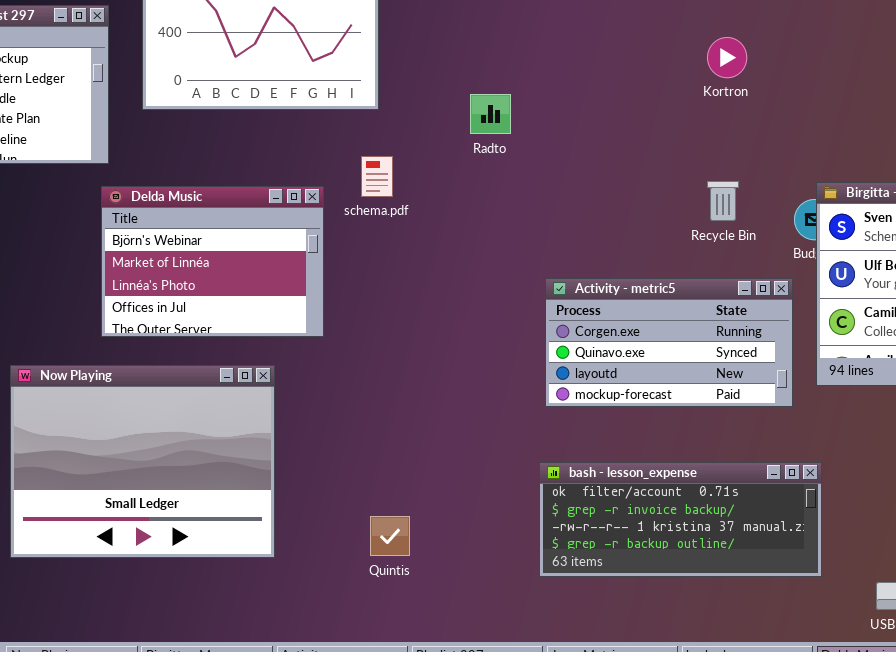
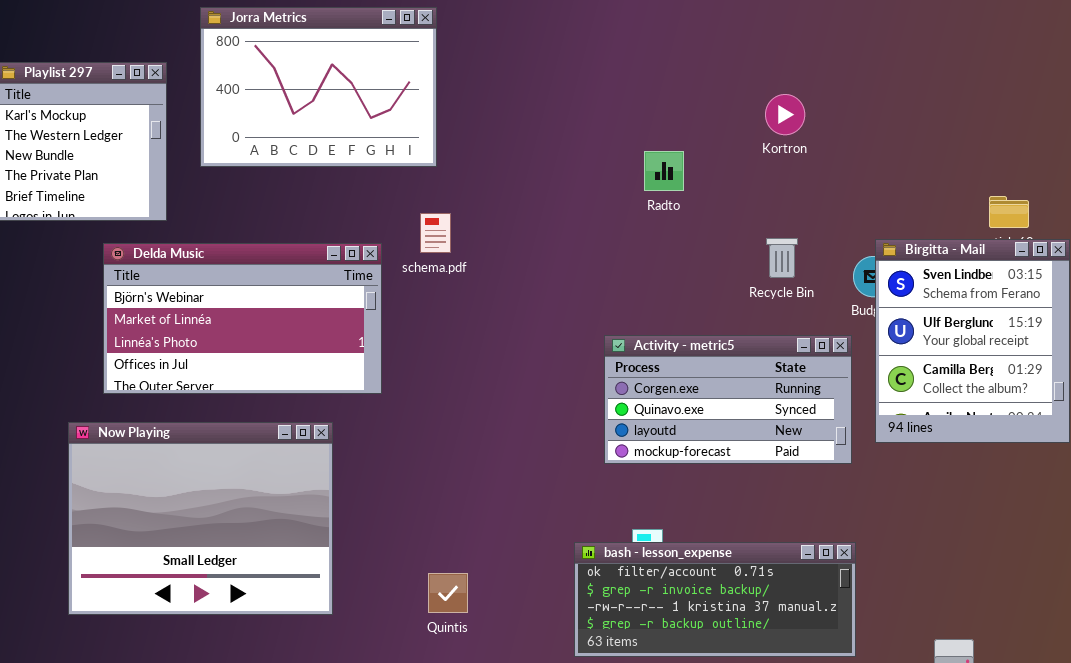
Radto: [470,94,511,134] -> [644,151,684,191], moved
Delda Music: [101,186,324,337] -> [103,243,382,394], resized
bash - lesson_expense: [539,462,822,577] -> [574,542,856,657], moved

